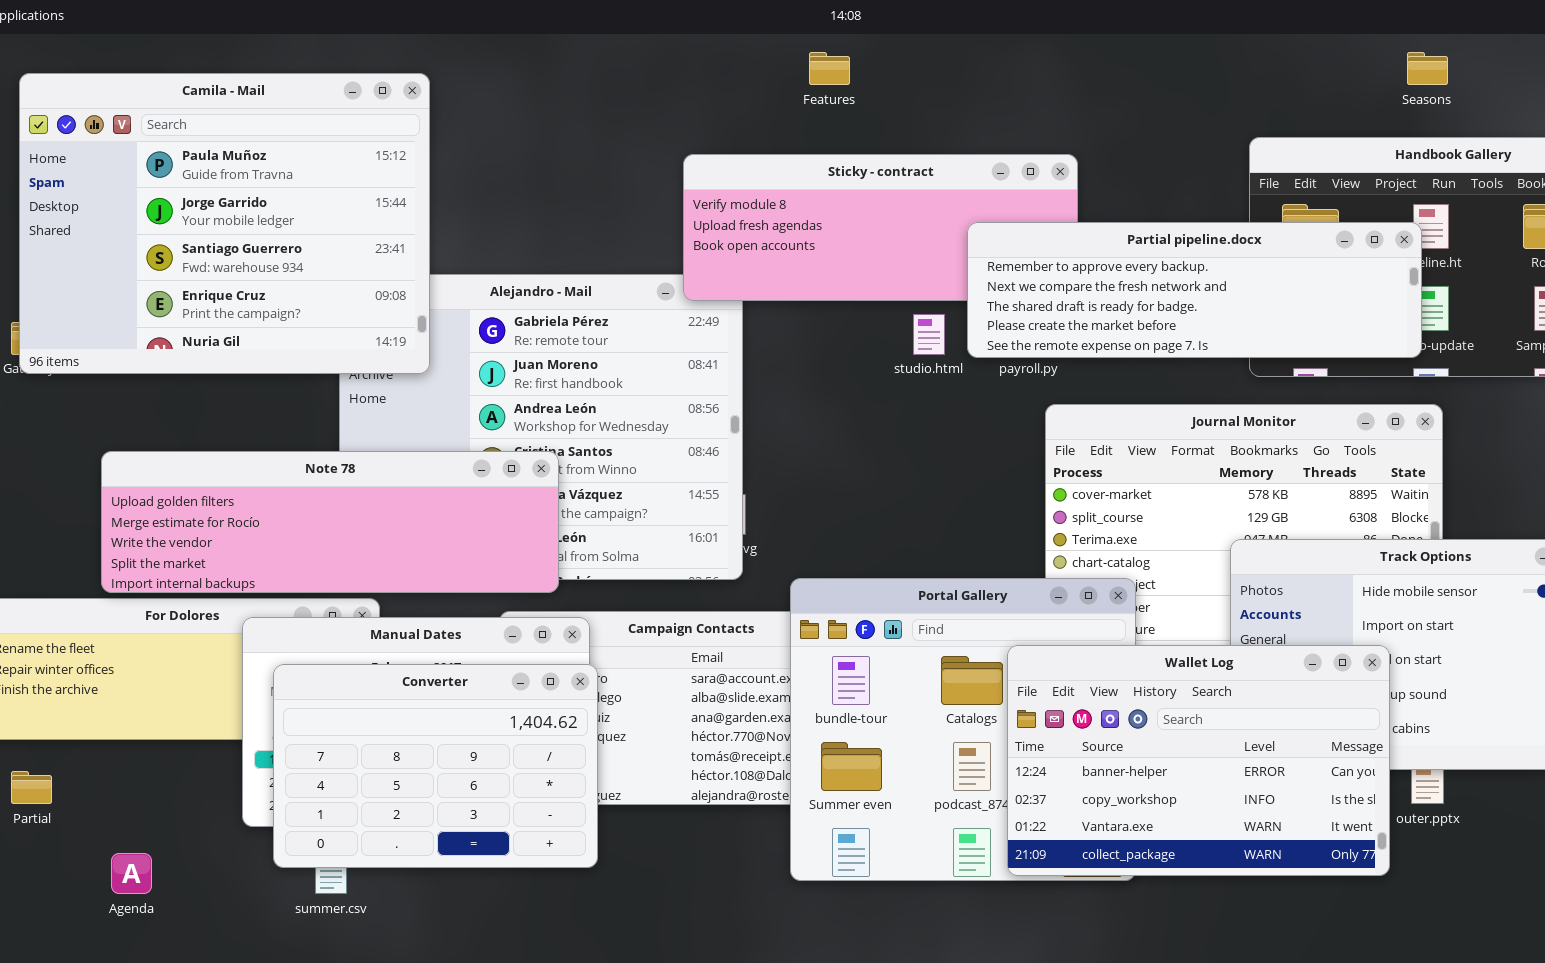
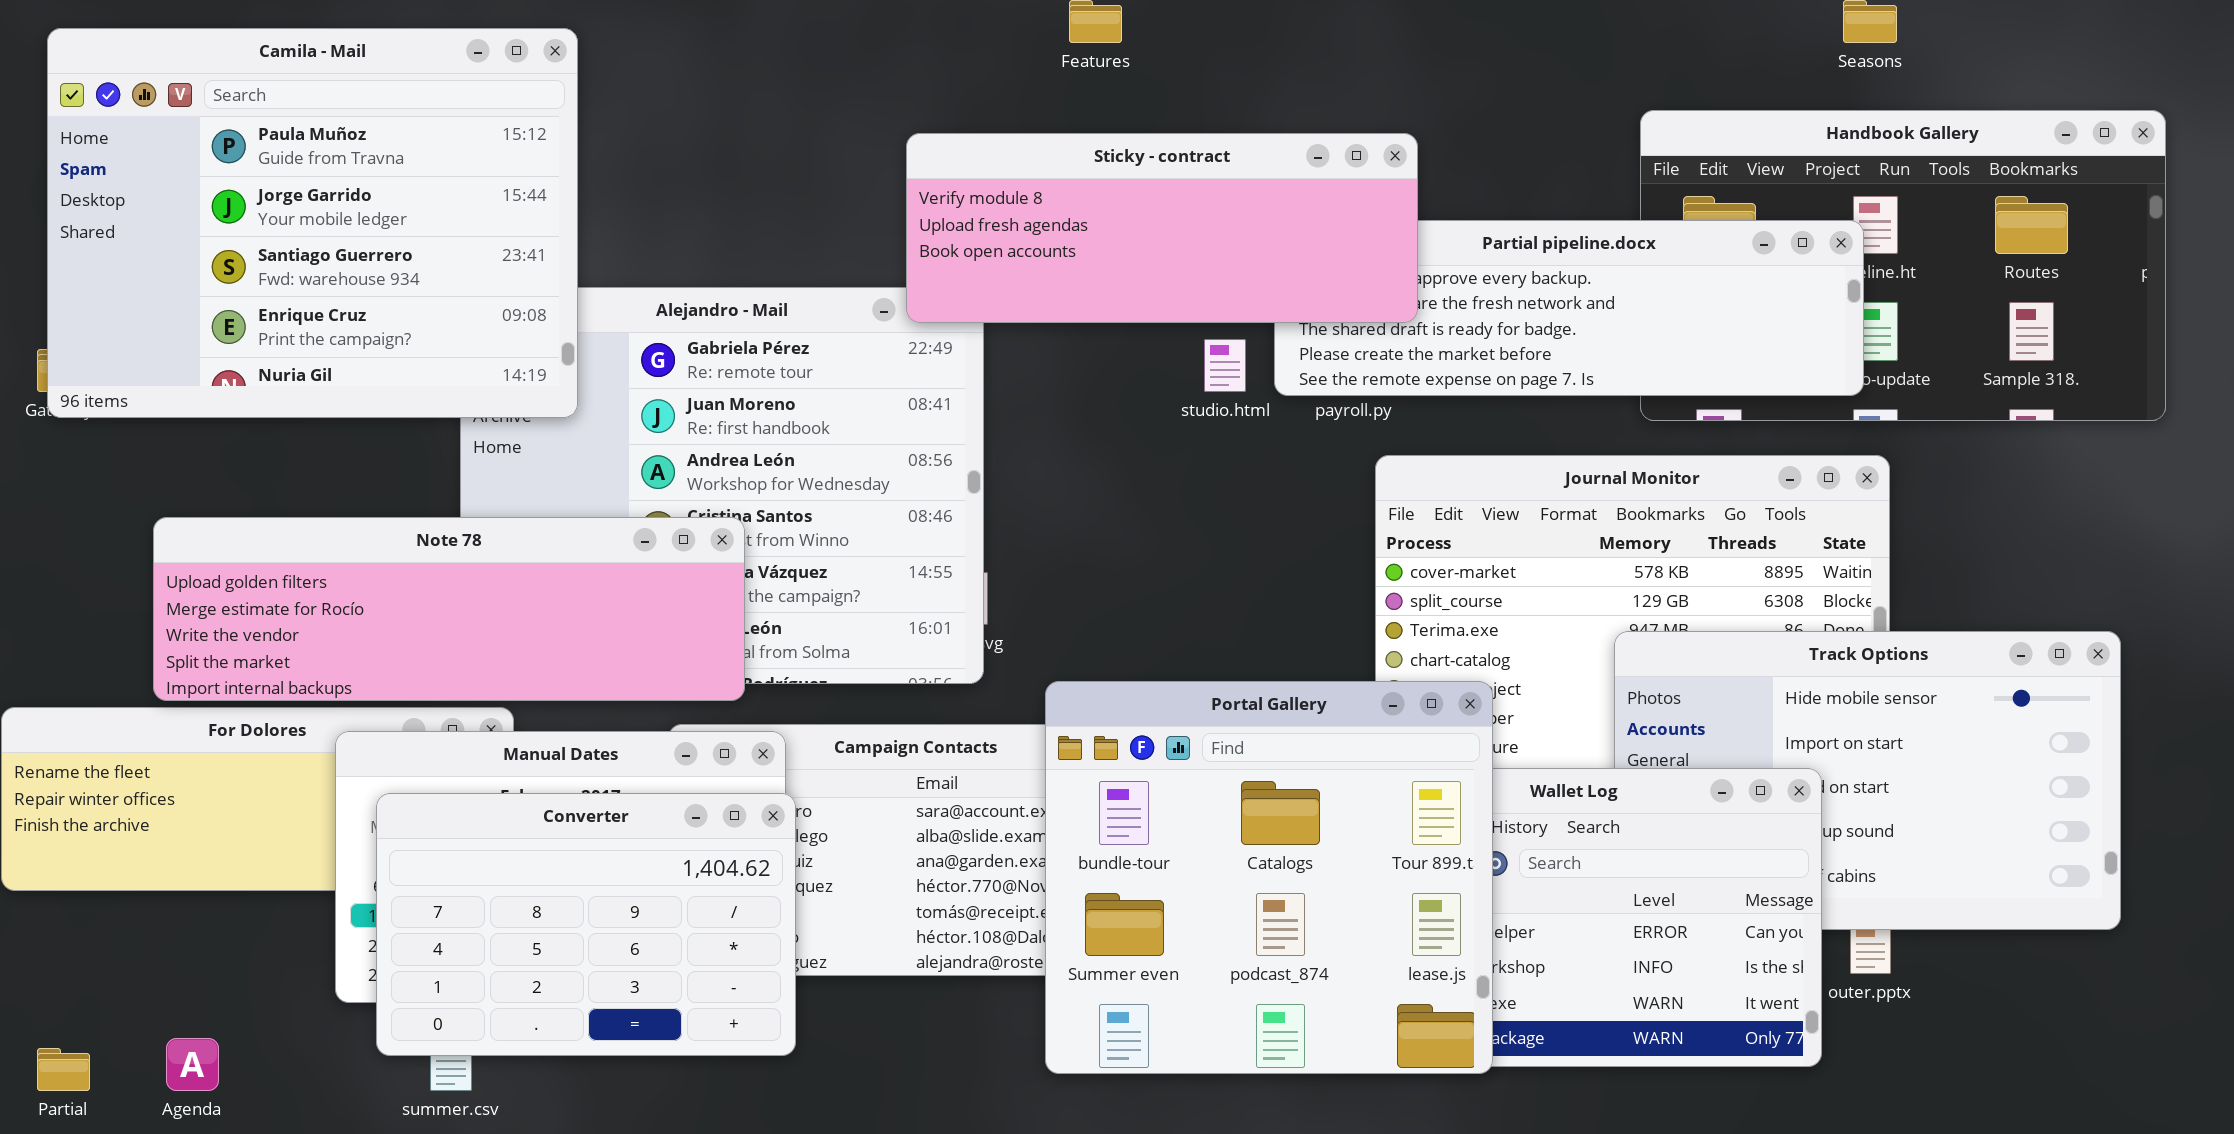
Sticky - contract: [683,154,1078,301] -> [906,133,1418,323], raised
Portal Gallery: [790,578,1136,881] -> [1045,681,1493,1074], raised
Partial: [11,771,52,804] -> [37,1048,90,1091], moved

